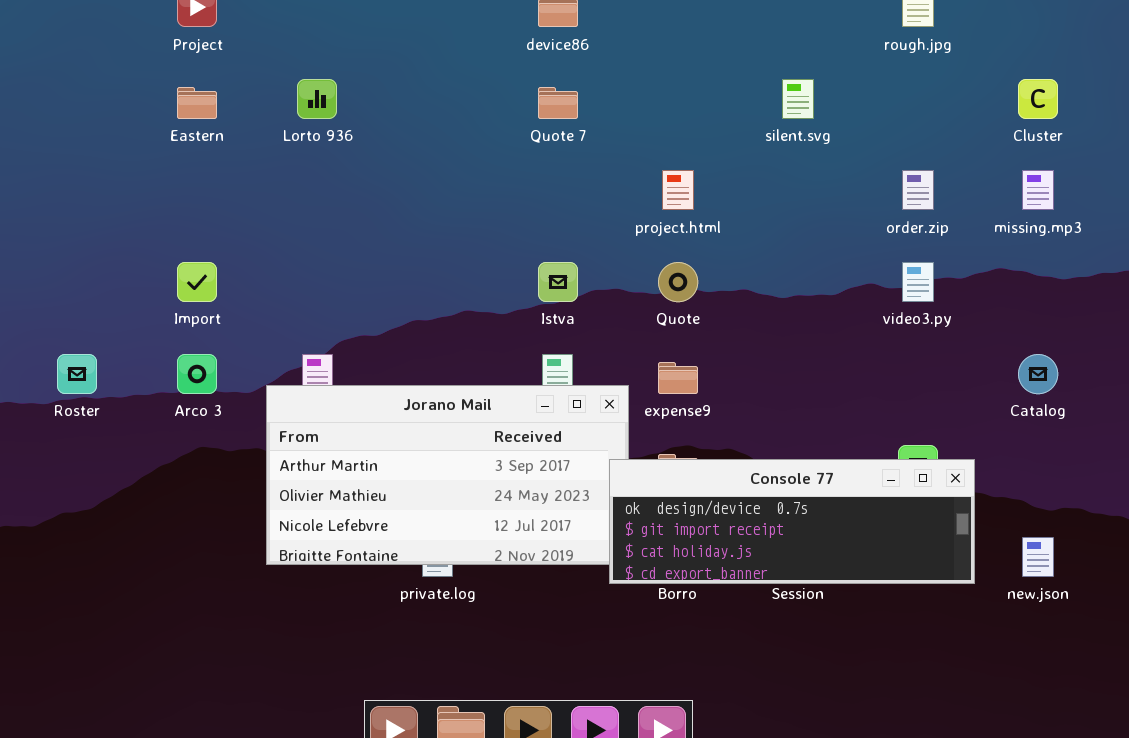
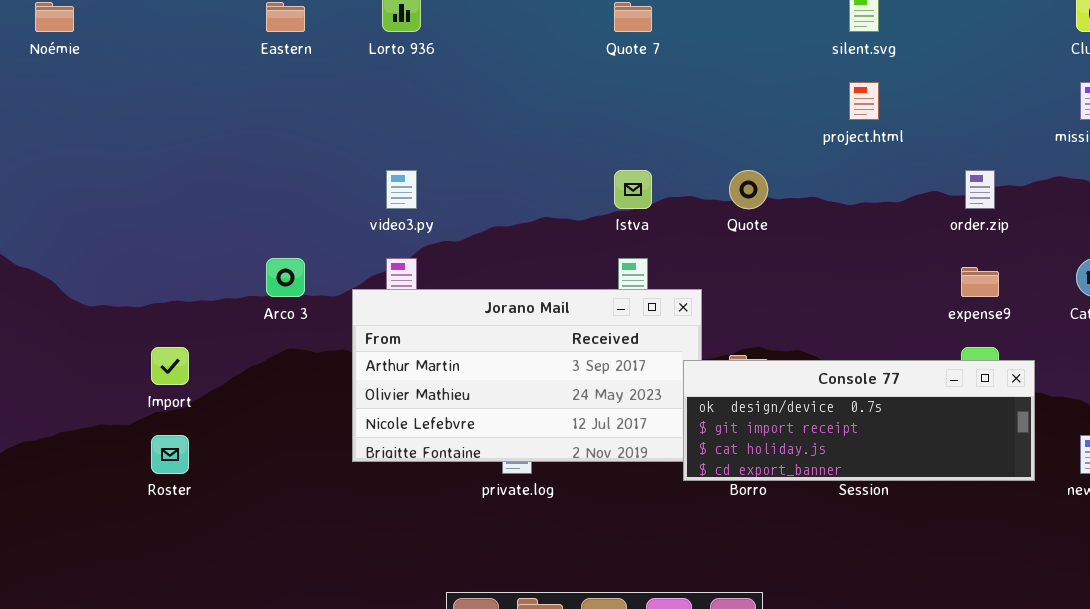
project.html: [662,170,694,210] -> [849,82,879,120], moved
order.zip: [902,170,934,210] -> [965,170,995,209], moved
Import: [177,262,217,302] -> [151,347,189,385], moved
video3.py: [902,262,934,302] -> [386,170,417,209], moved
Roster: [57,354,97,394] -> [151,435,189,474], moved
expense9: [658,362,698,394] -> [961,267,999,297], moved

